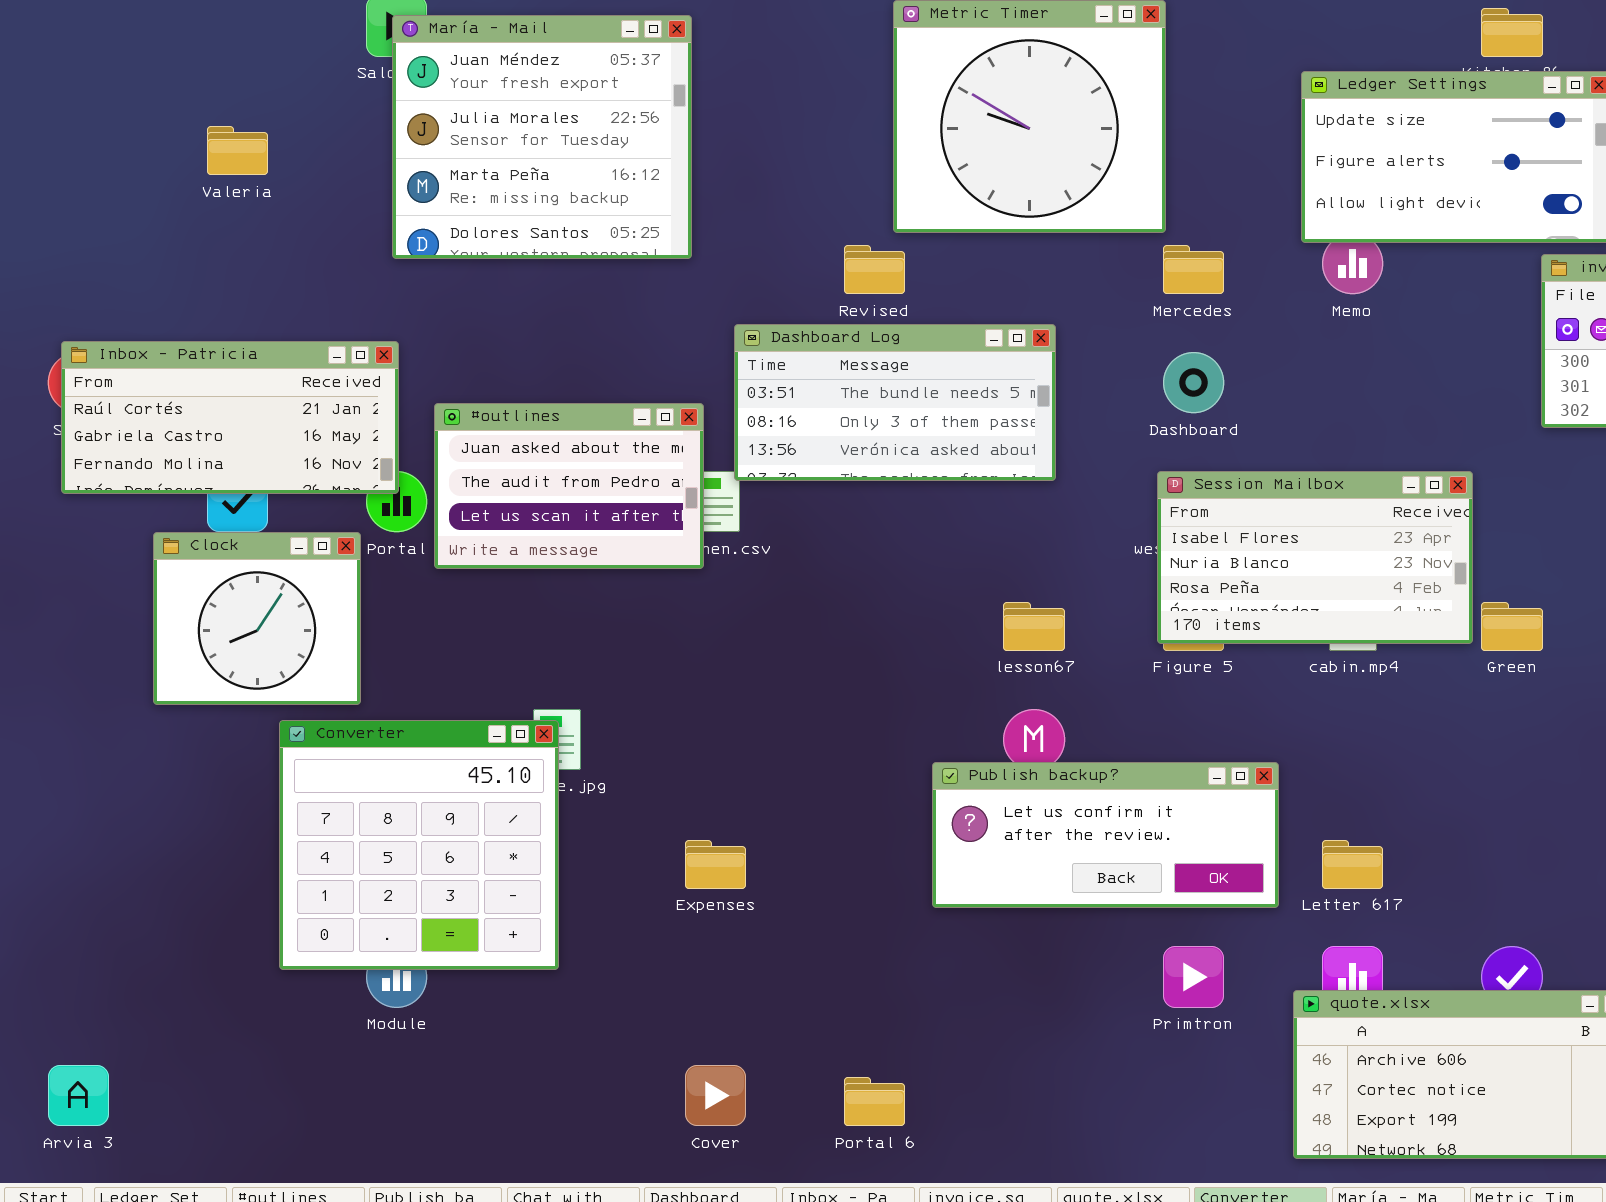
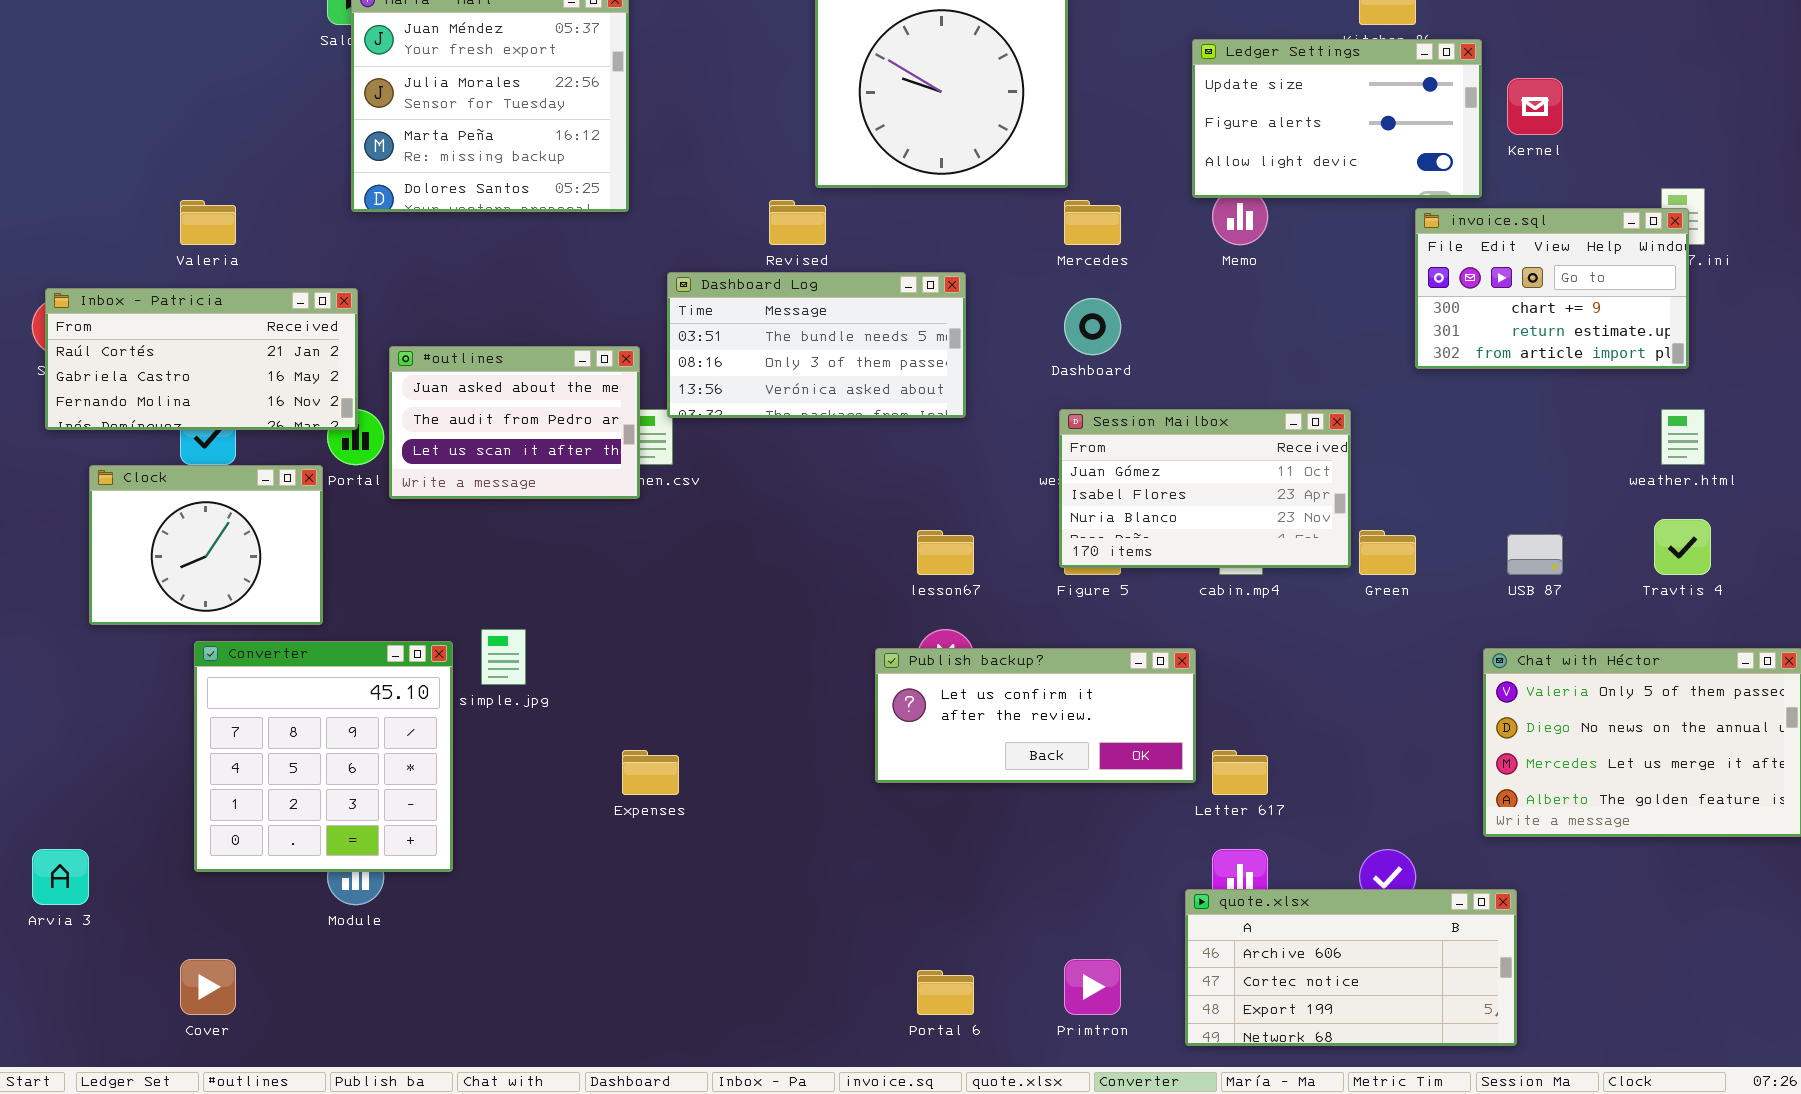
Valeria: [207,126,268,175] -> [180,200,236,245], moved
Session Mailbox: [1157,471,1473,644] -> [1059,409,1351,568], scrolled up 1 row
Clock: [153,532,361,705] -> [89,465,323,625], resized
Converter: [279,720,559,970] -> [194,641,453,872], moved
Publish backup?: [932,762,1279,908] -> [875,648,1196,783], moved
Primtron: [1163,946,1224,1008] -> [1064,959,1121,1015], moved
Arvia 3: [48,1065,109,1126] -> [32,849,89,905], moved
Cover: [685,1065,746,1126] -> [180,959,236,1015], moved
Portal 6: [844,1077,905,1126] -> [917,970,974,1015], moved

